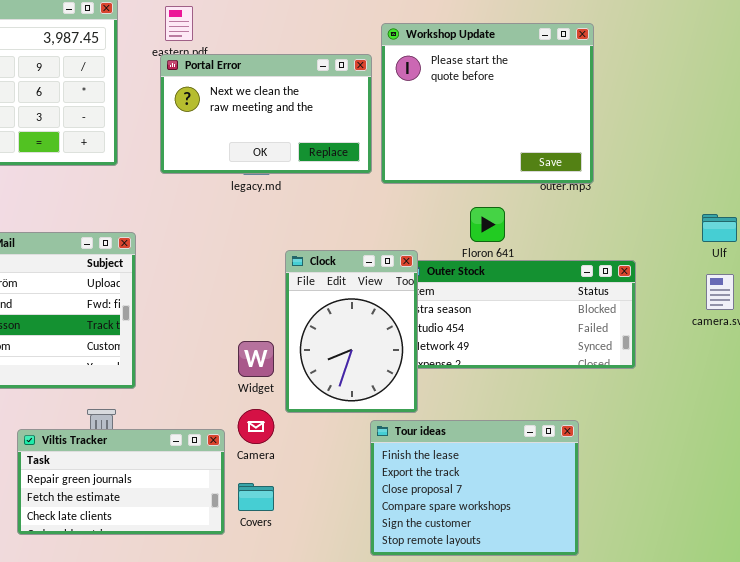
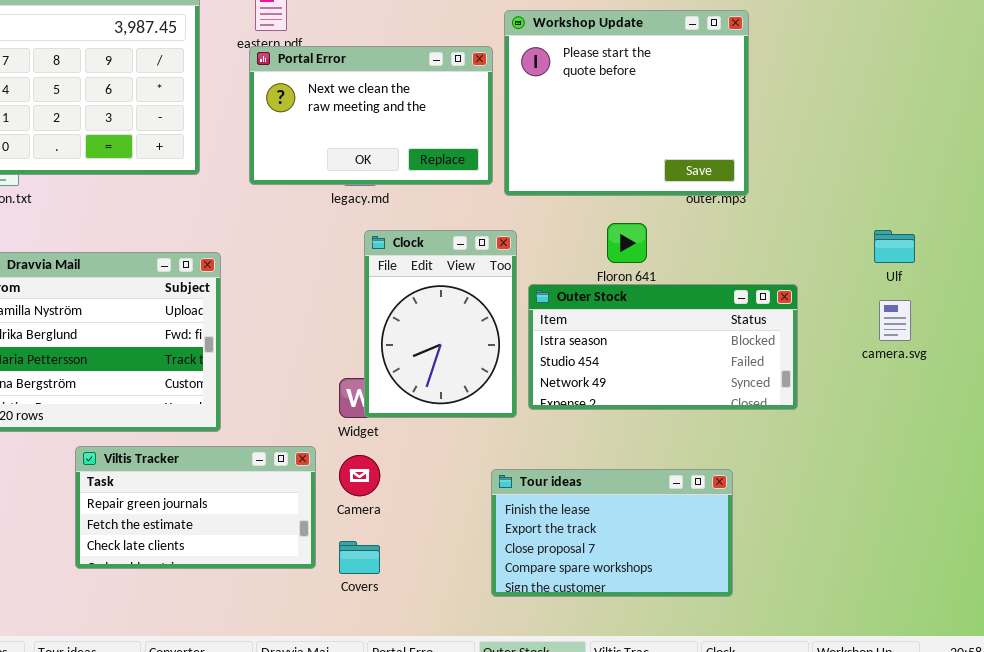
Clock: [285,250,418,413] -> [364,230,517,418], moved
Tour ideas: [370,420,579,556] -> [491,469,733,597], resized
Viltis Tracker: [17,429,225,535] -> [75,446,316,569], moved

